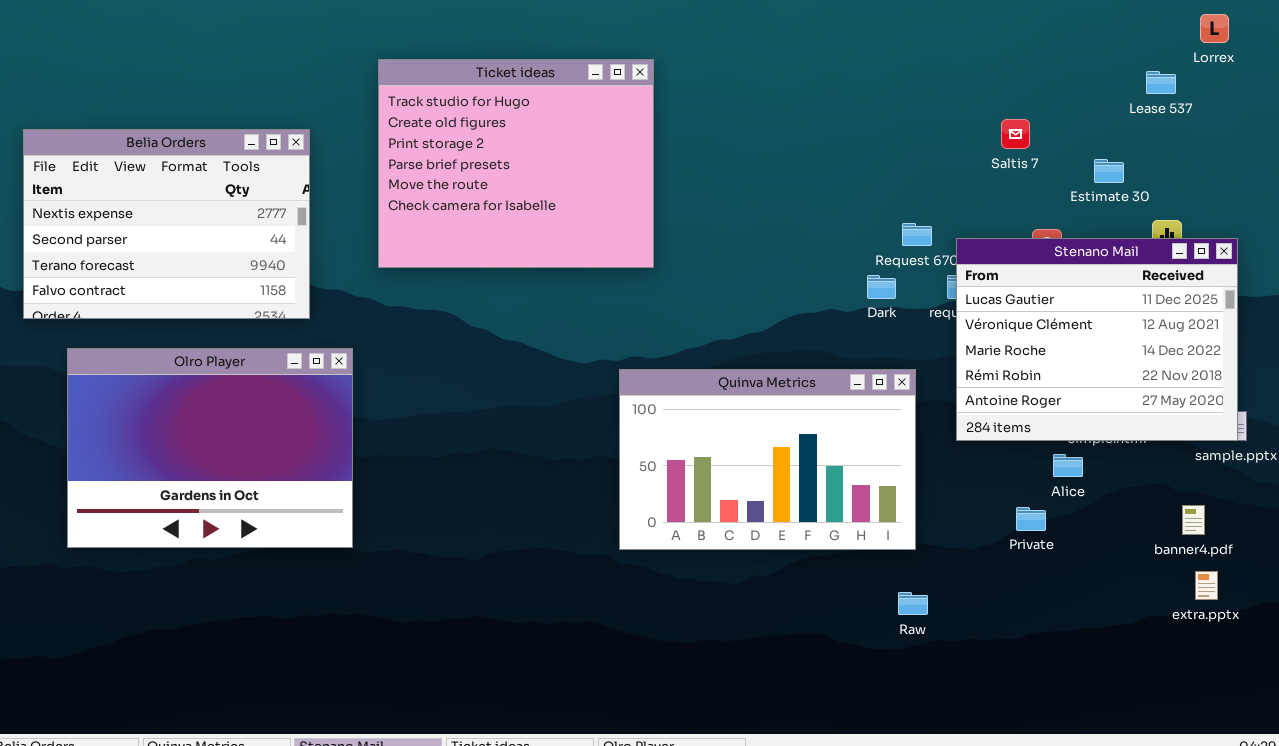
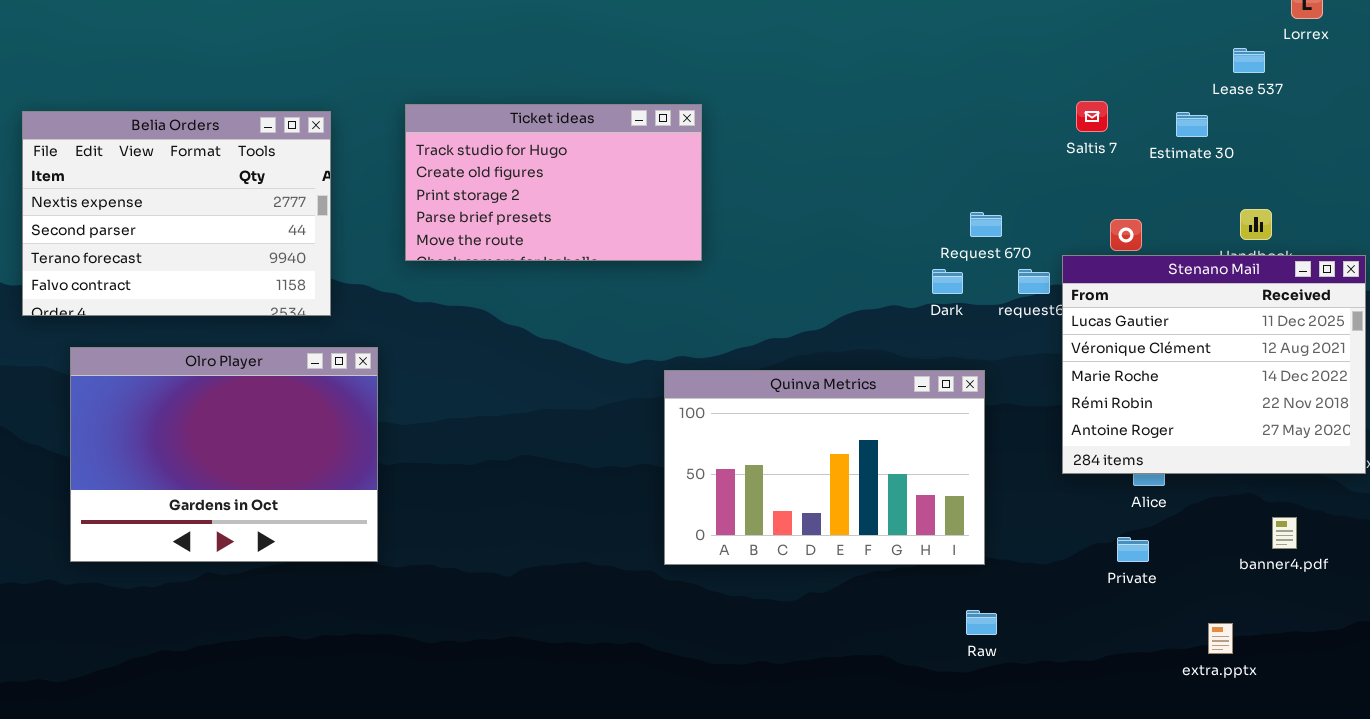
Ticket ideas: [378,59,654,268] -> [405,104,702,261], resized
Estimate 30: [1094,159,1124,183] -> [1176,112,1208,137], moved
Stenano Mail: [956,238,1238,441] -> [1062,255,1366,474], moved
Private: [1016,507,1046,531] -> [1117,537,1149,562], moved
extra.pptx: [1195,571,1218,600] -> [1208,623,1233,654], moved

